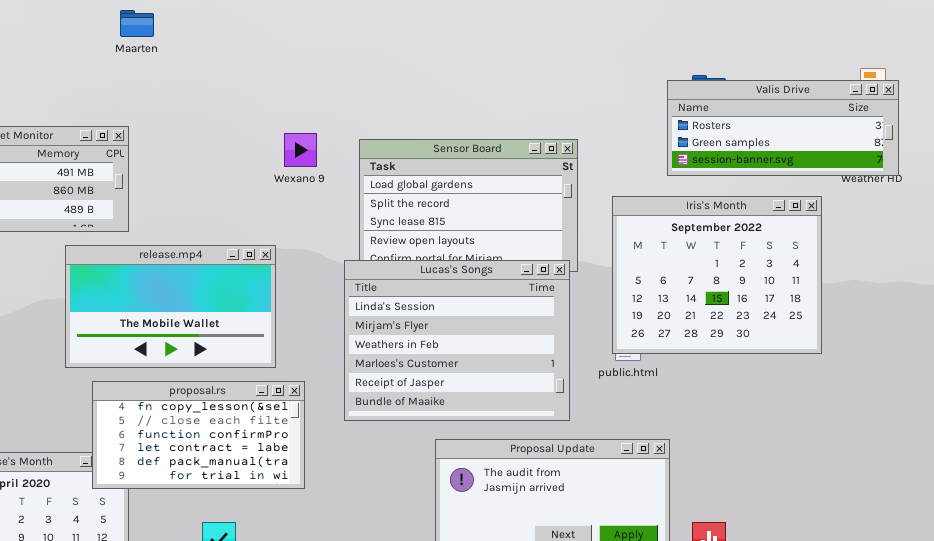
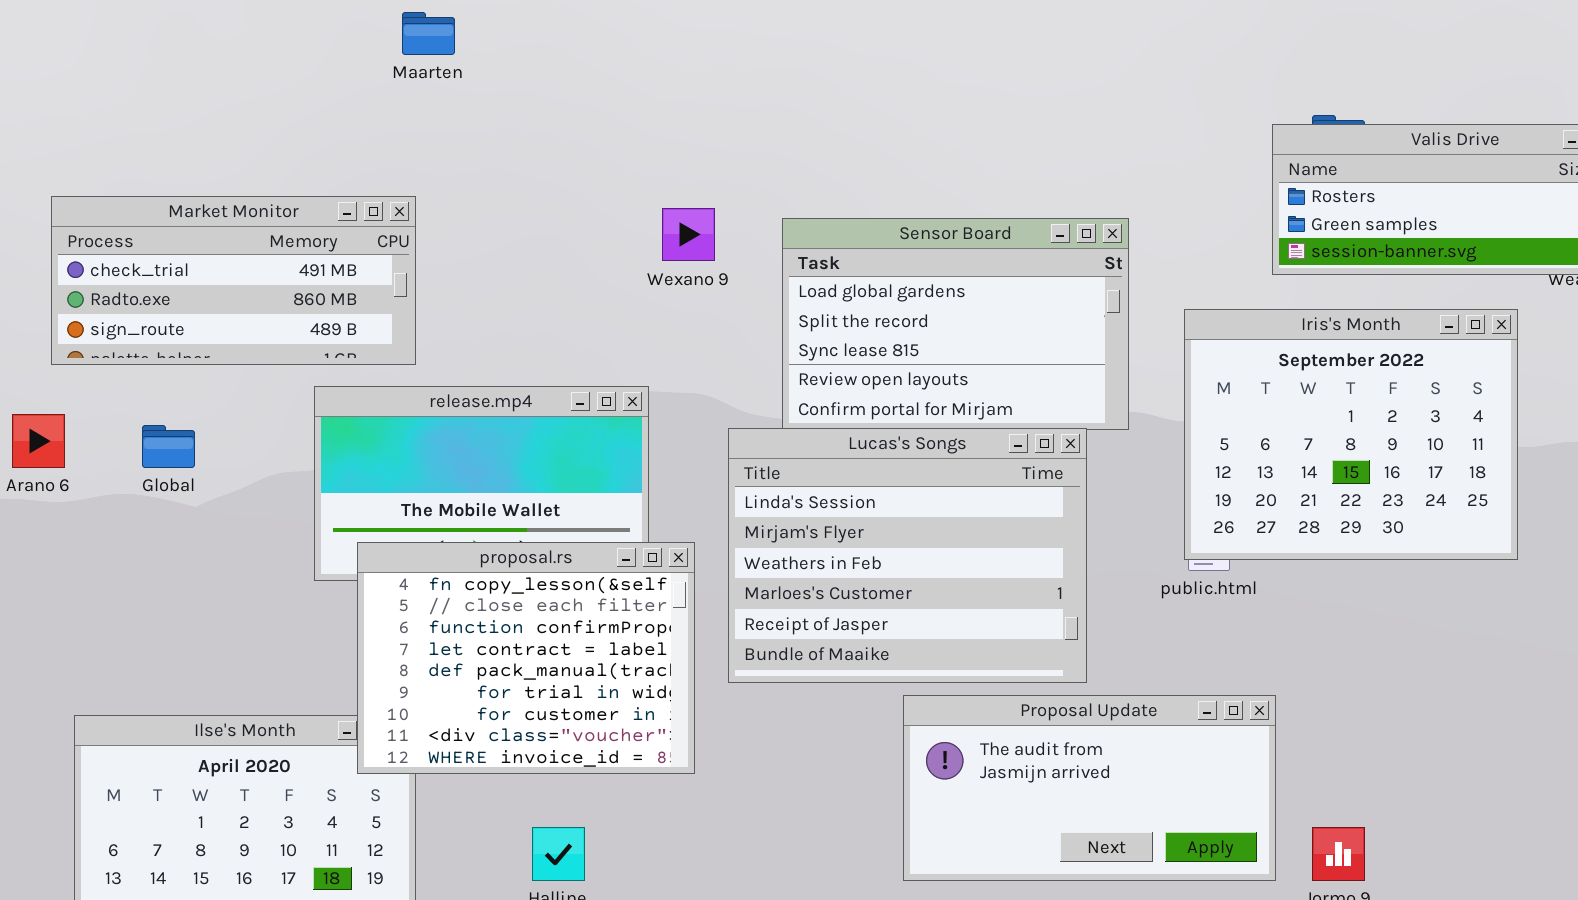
Lucas's Songs: [344,260,570,421] -> [728,428,1087,683], moved
proposal.rs: [92,381,305,489] -> [357,542,695,774], resized

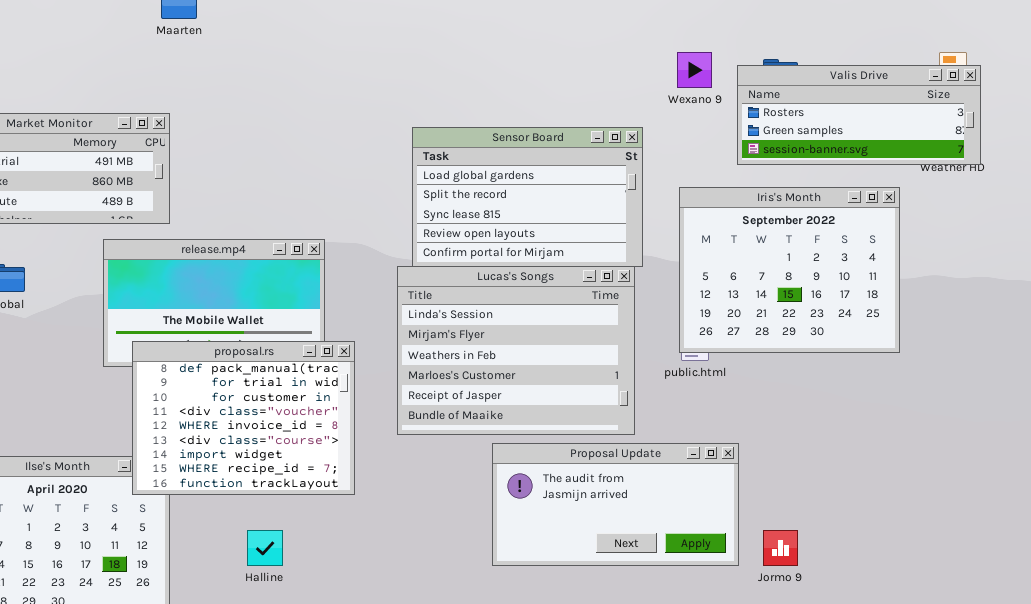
Wexano 9: [662,208,715,261] -> [677,52,712,88], moved
Lucas's Songs: [728,428,1087,683] -> [397,266,635,435], moved
proposal.rs: [357,542,695,774] -> [132,341,355,495], scrolled down 4 rows

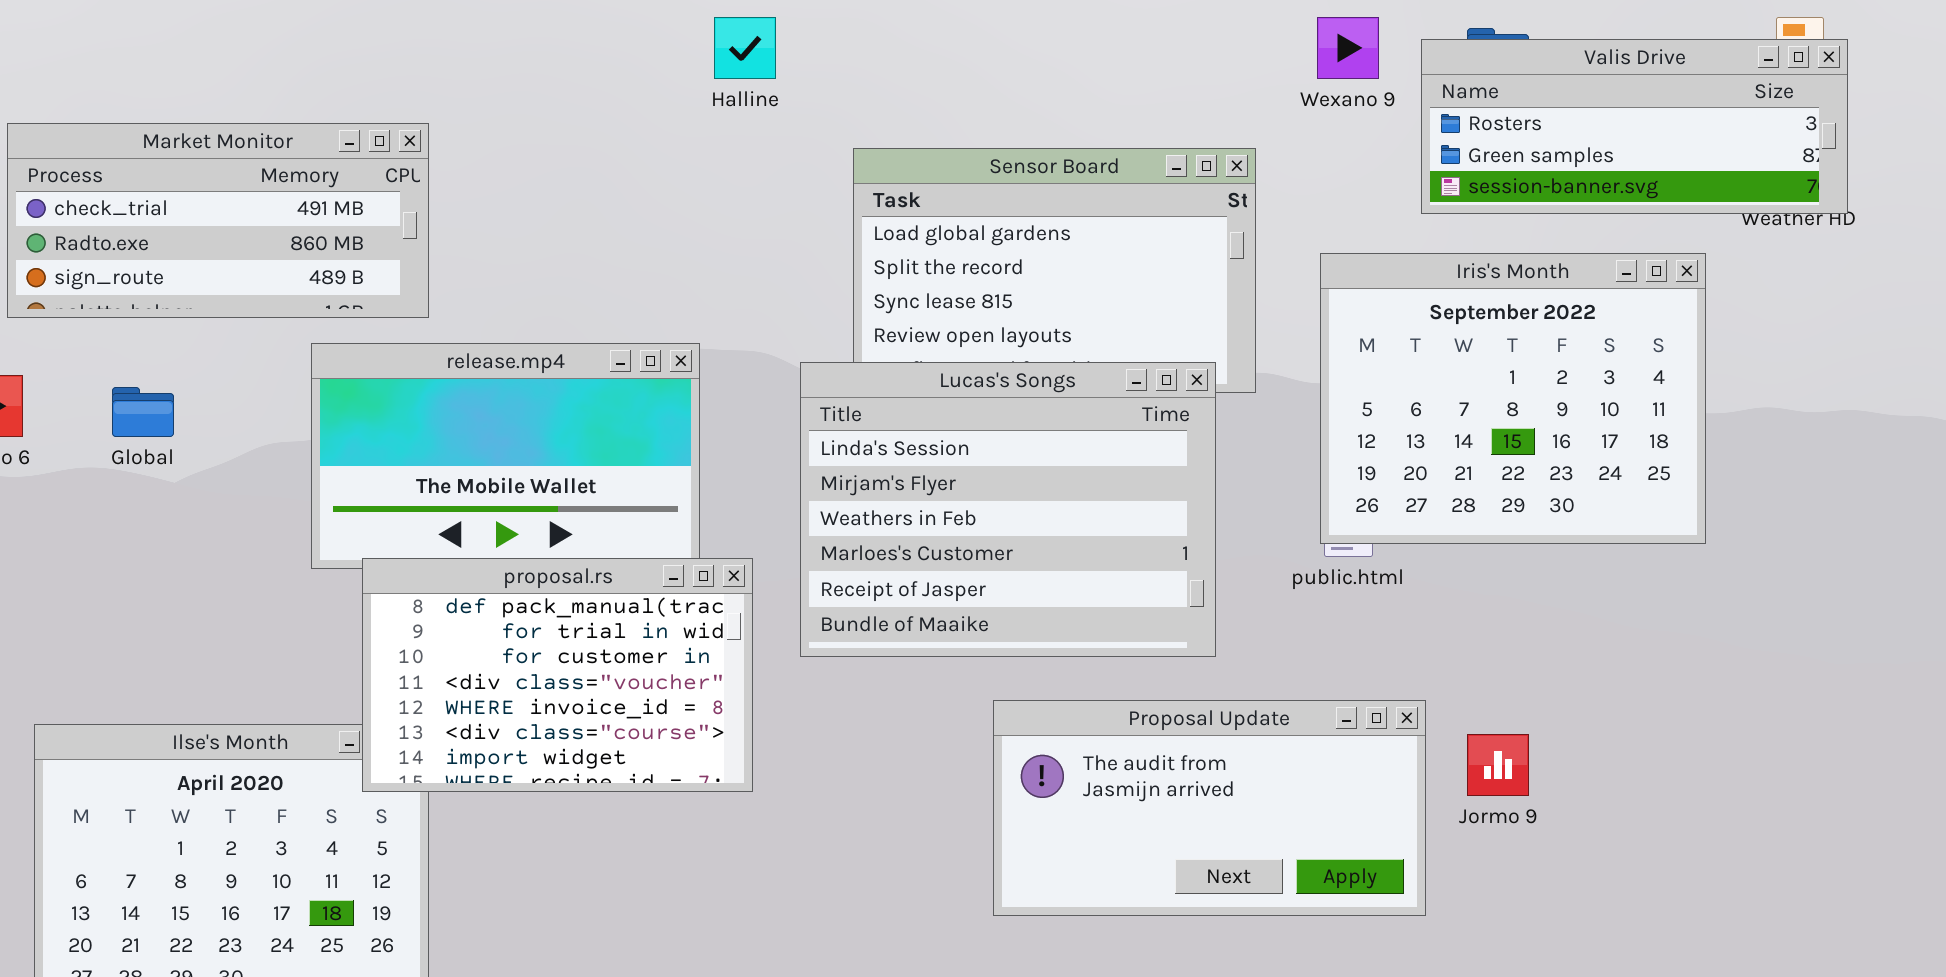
Lucas's Songs: [397,266,635,435] -> [800,362,1216,657], moved
proposal.rs: [132,341,355,495] -> [362,558,753,792], resized
Halline: [247,530,283,566] -> [714,17,776,79], moved
Jormo 9: [763,530,798,566] -> [1467,734,1529,796], moved

